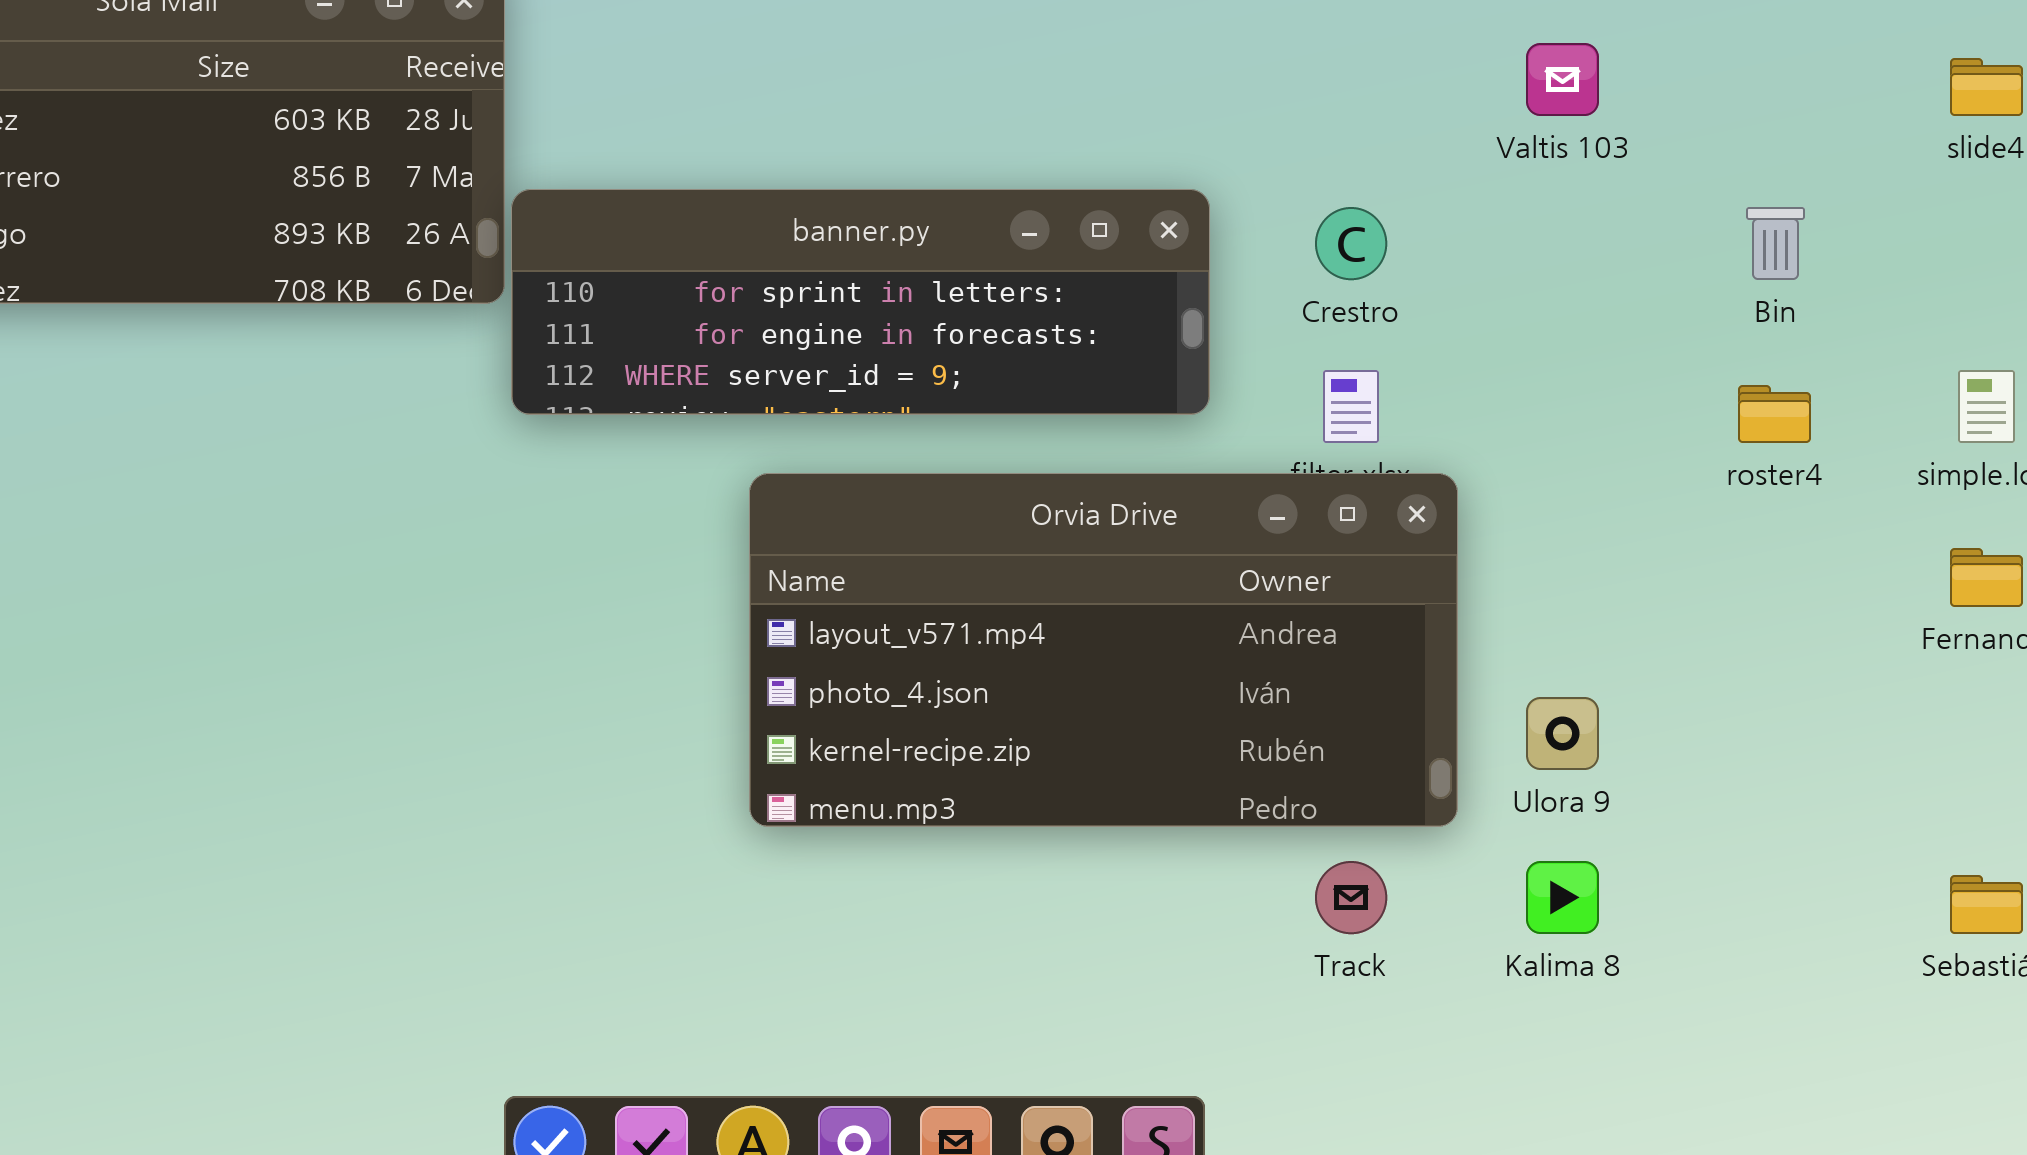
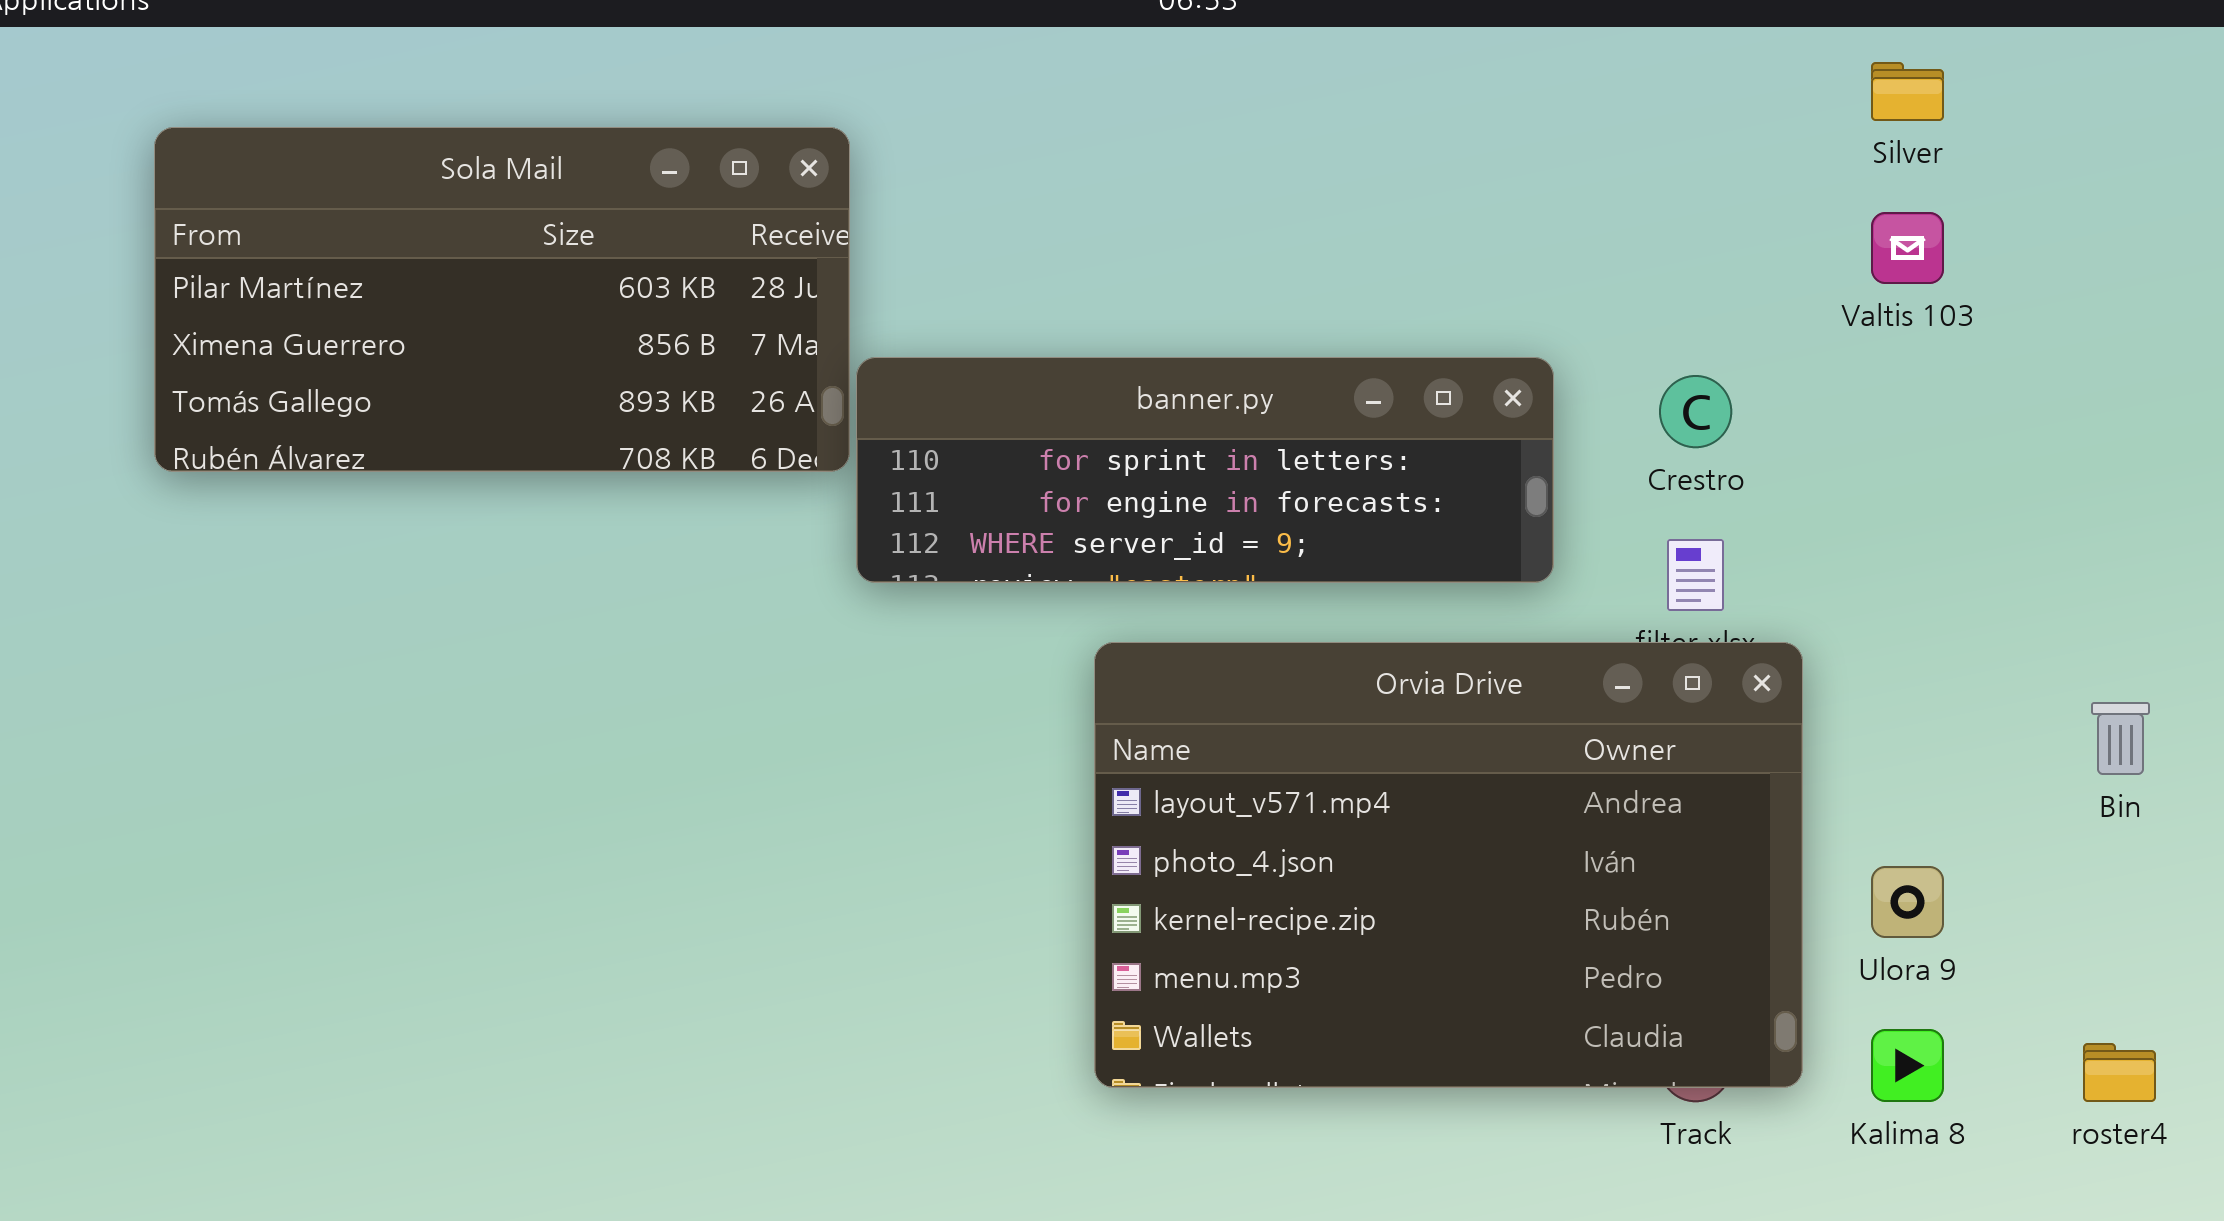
Bin: [1746,207,1805,280] -> [2091,702,2150,775], moved
roster4: [1738,385,1811,443] -> [2083,1043,2156,1102], moved
Orvia Drive: [749,473,1458,827] -> [1094,642,1803,1088], resized

